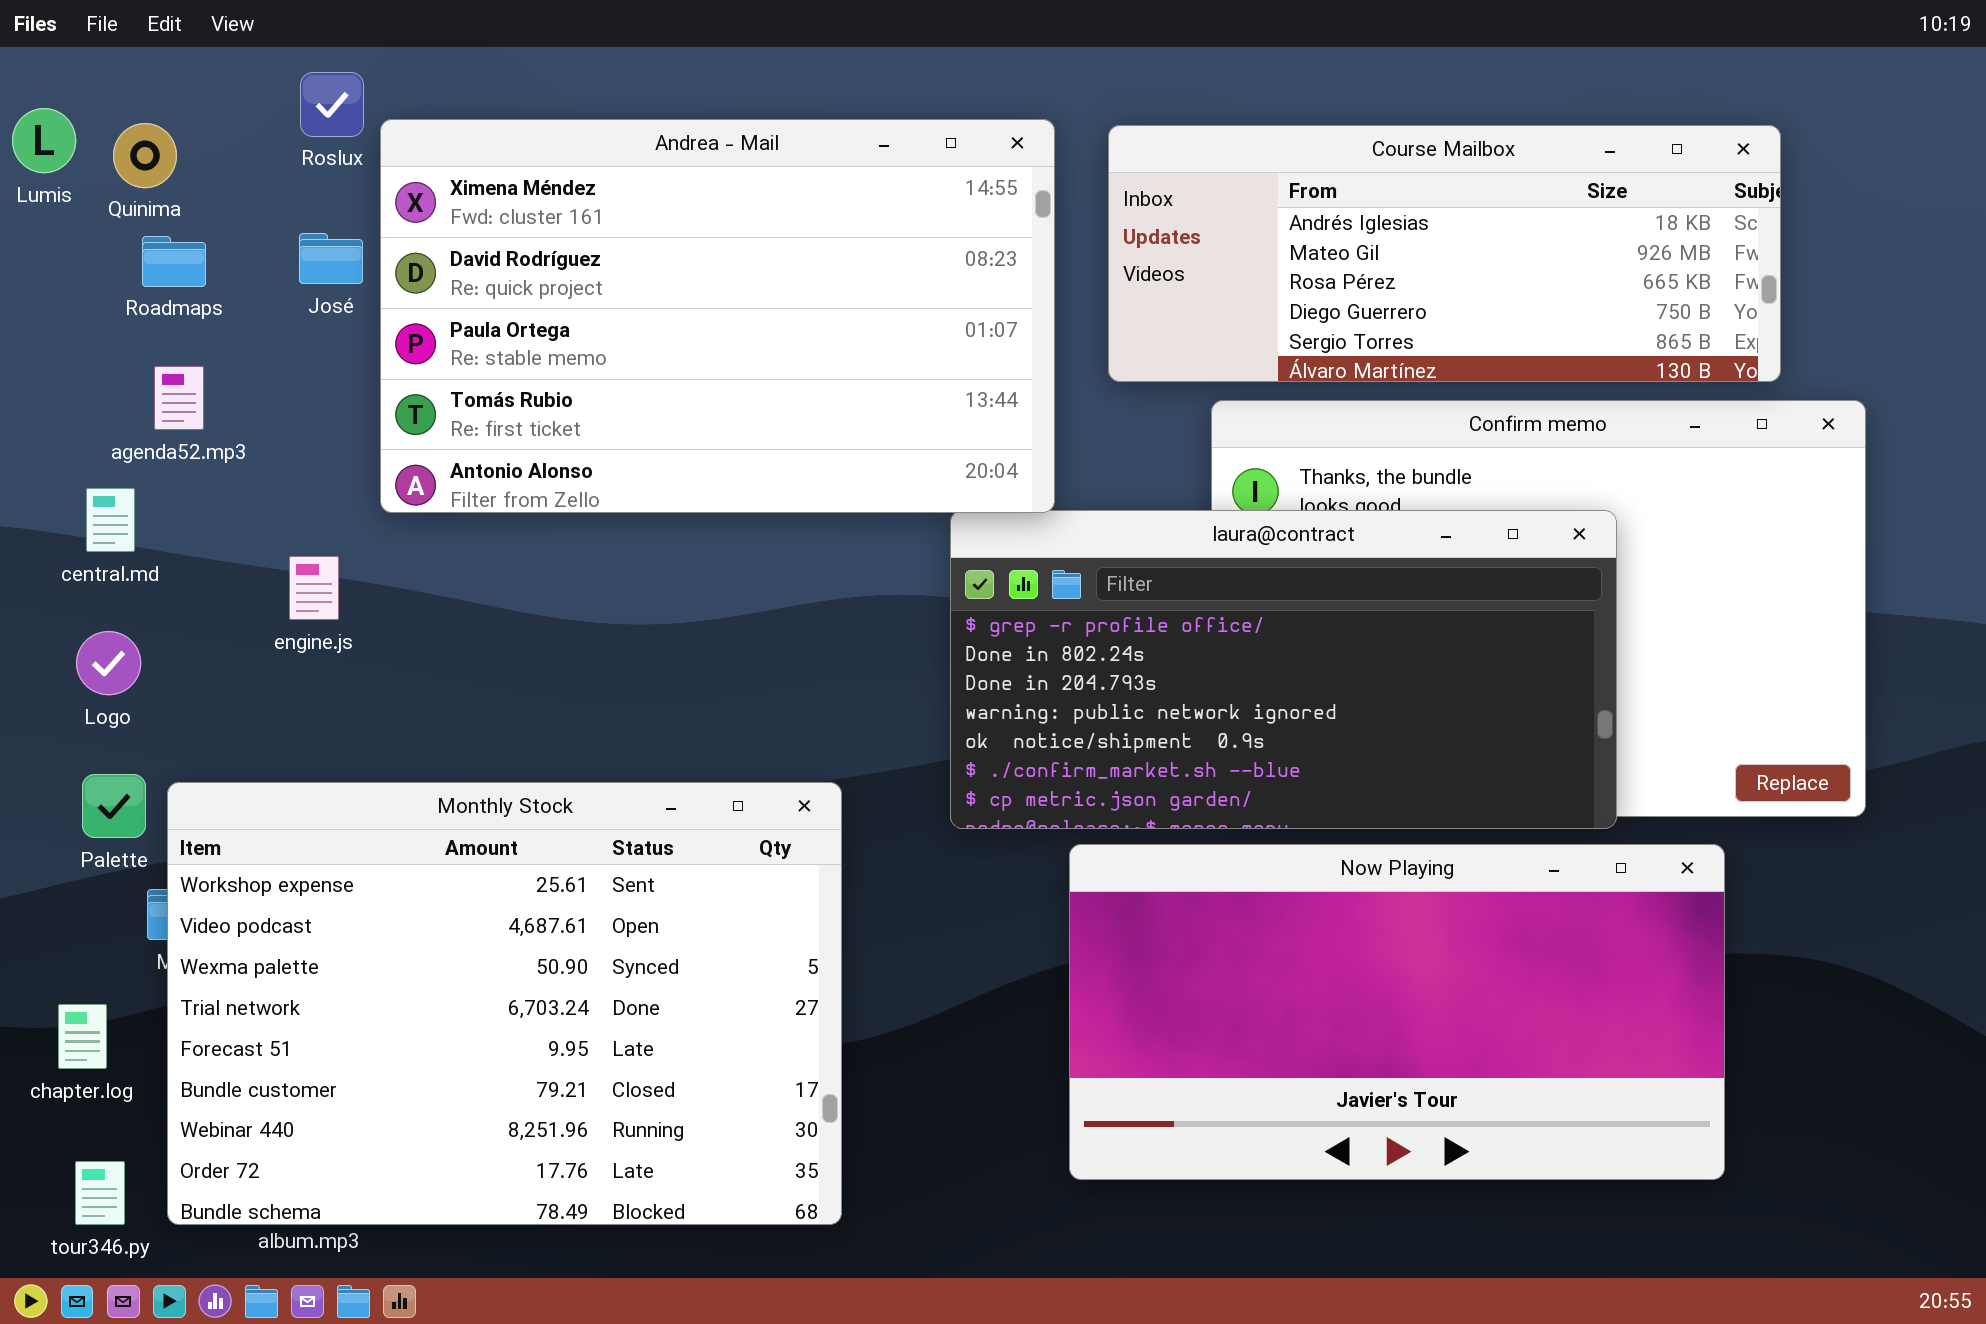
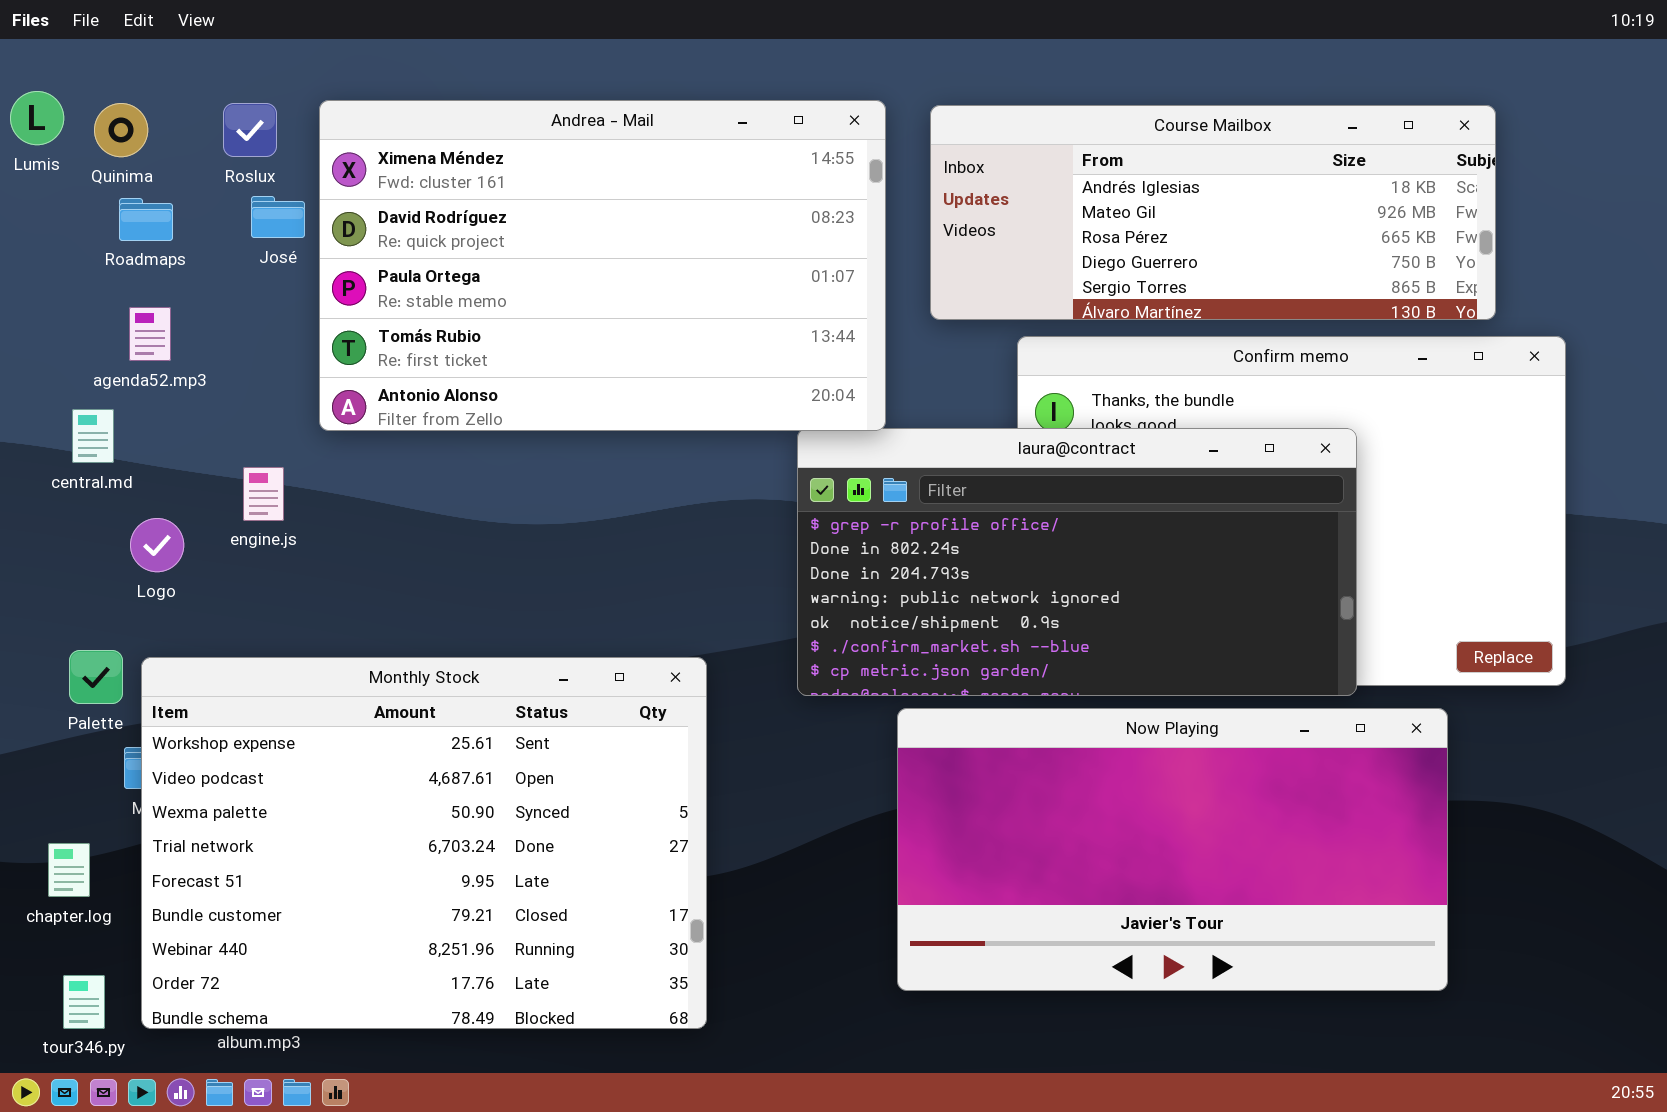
Roslux: [300,72,364,137] -> [223,103,277,157], moved
Logo: [76,631,141,695] -> [130,518,184,572], moved

